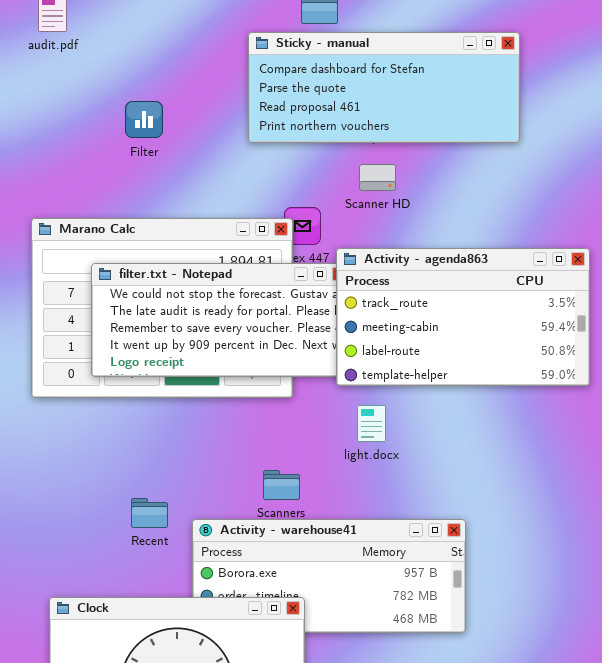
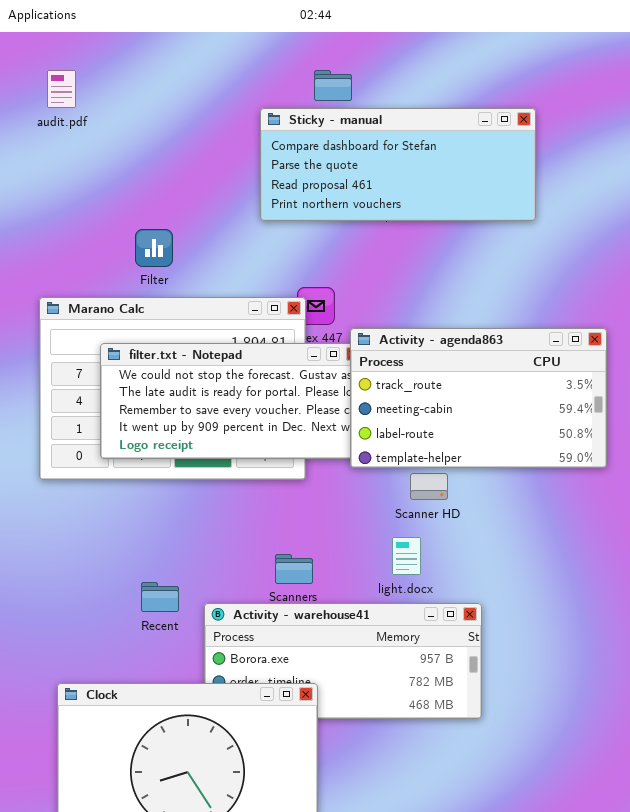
Filter: [125,101,163,138] -> [135,229,173,267], moved
Scanner HD: [359,164,396,191] -> [410,473,448,500], moved
light.docx: [357,405,386,442] -> [392,537,421,575], moved

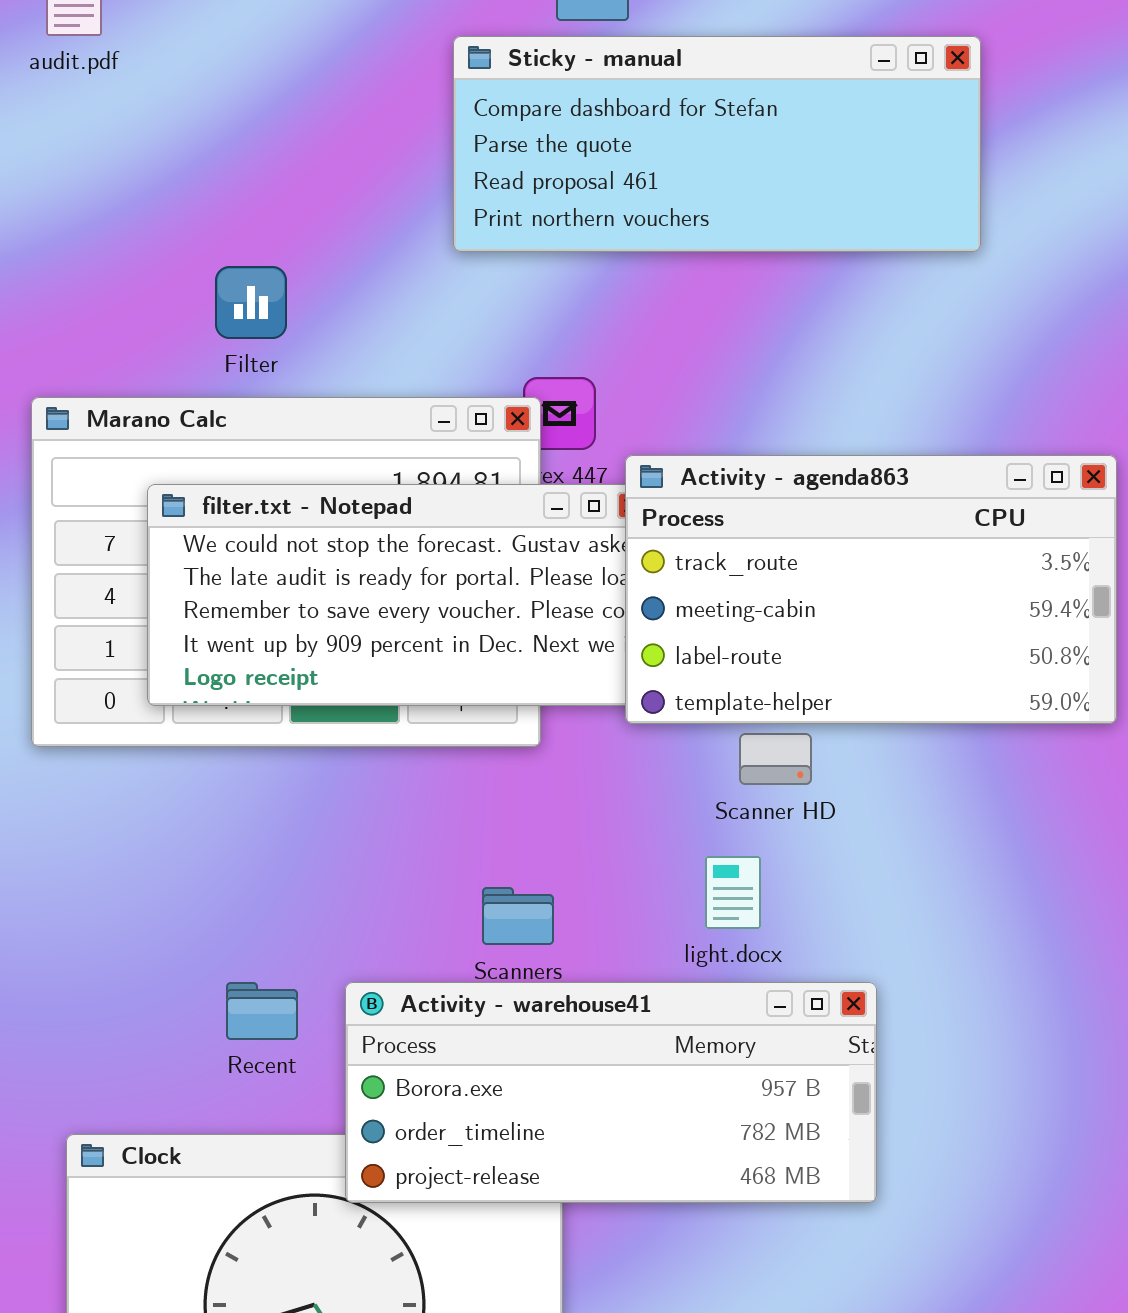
Recent: [141,582,179,612] -> [226,982,298,1040], moved
Activity - warehouse41: [204,603,482,719] -> [345,982,877,1203], raised

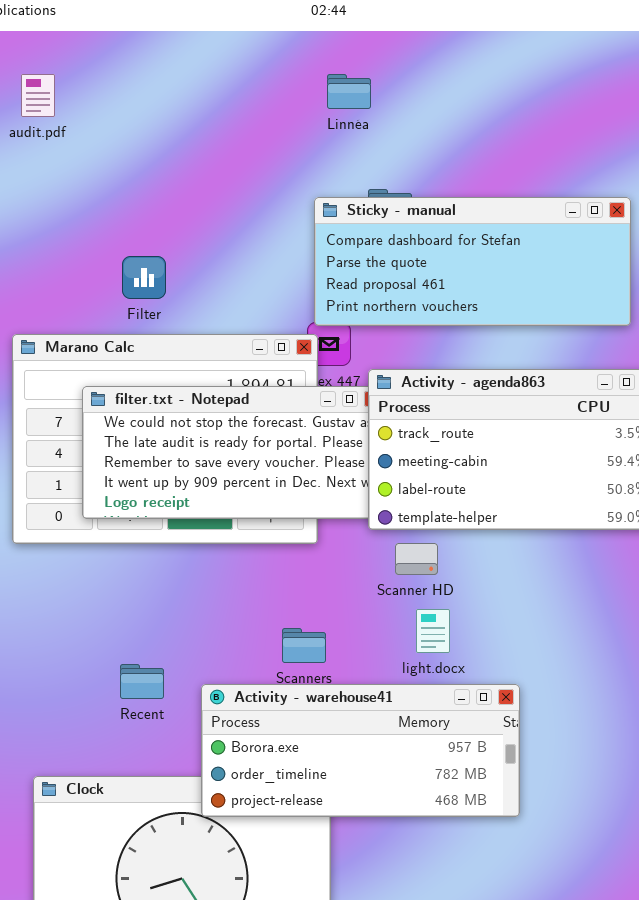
Sticky - manual: [453,36,981,252] -> [314,197,631,326], moved
Scanner HD: [739,733,812,785] -> [395,543,438,575], moved
Recent: [226,982,298,1040] -> [120,664,164,699], moved

